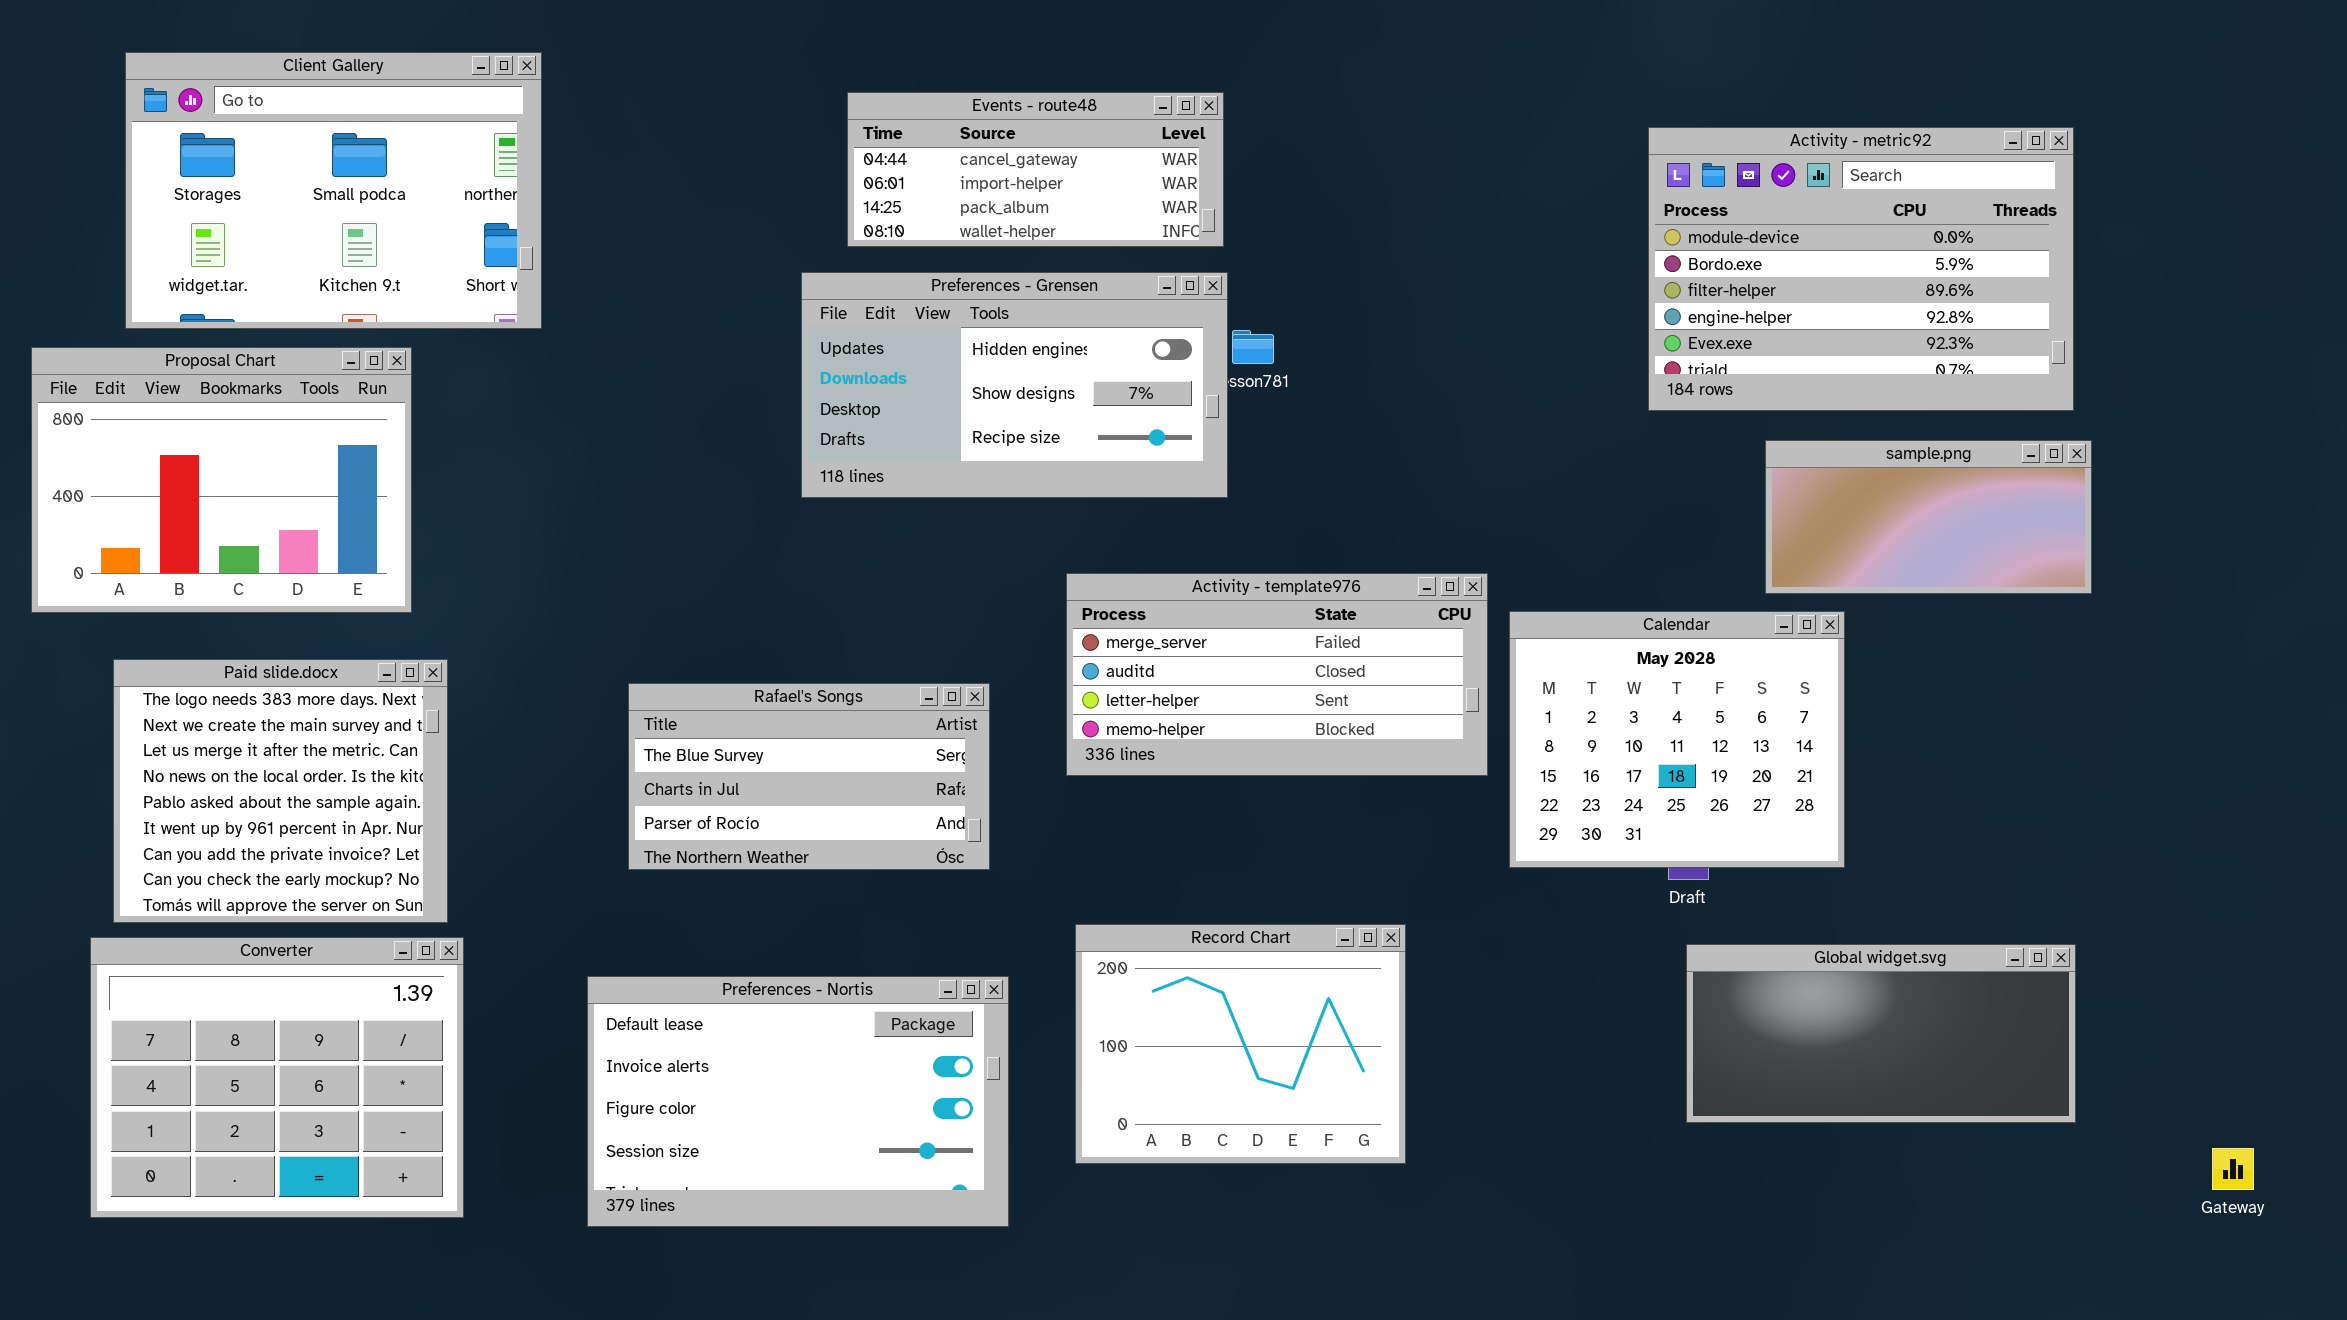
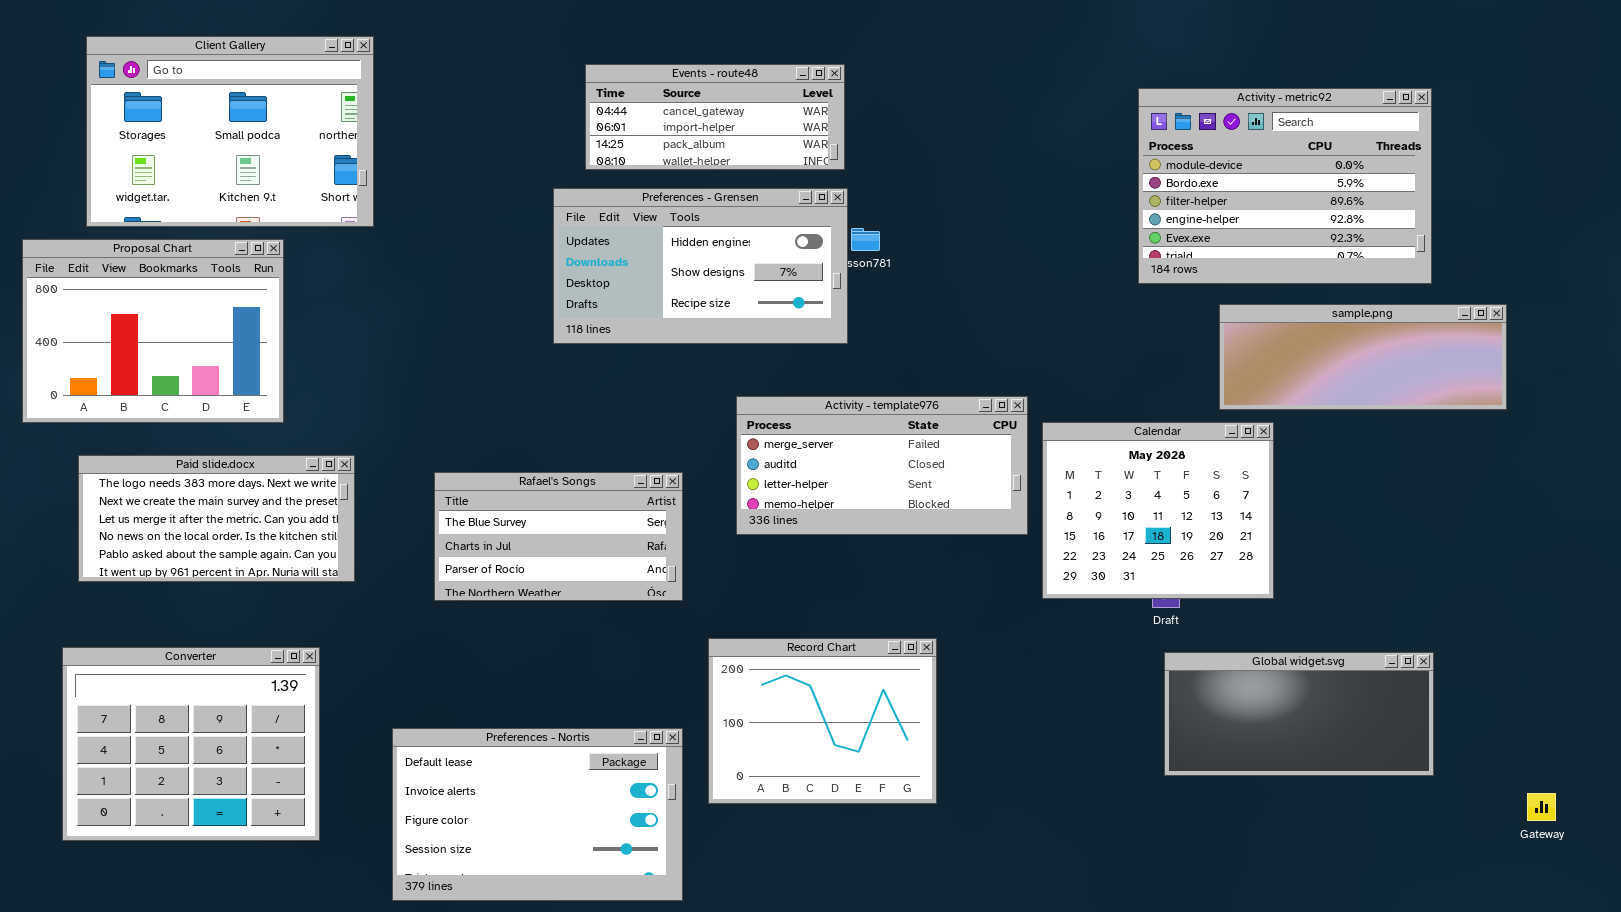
sample.png: [1765,440,2092,594] -> [1219,304,1507,410], resized
Paid slide.docx: [113,659,448,923] -> [78,455,355,582], resized
Record Chart: [1075,924,1406,1164] -> [708,638,937,804], moved
Preferences - Nortis: [587,976,1009,1227] -> [392,728,683,901], moved

